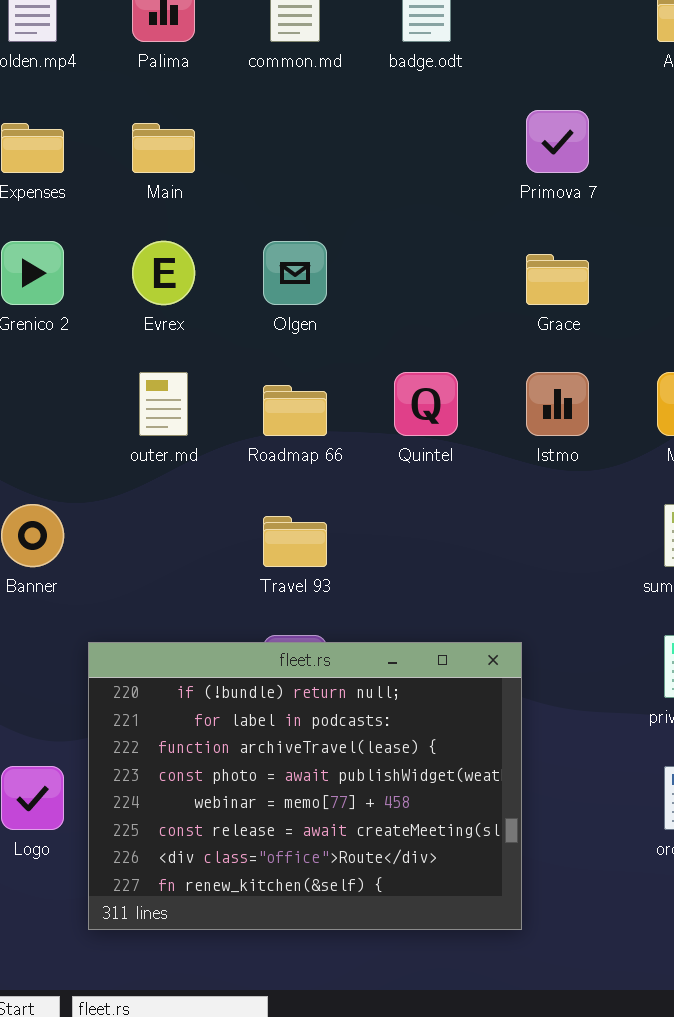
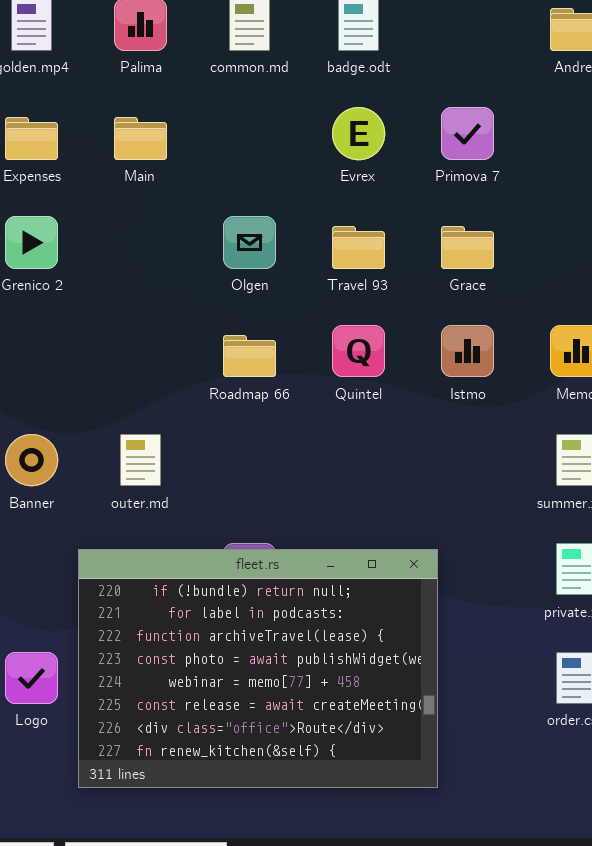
Evrex: [132,241,195,305] -> [332,107,385,160], moved
outer.md: [139,372,188,436] -> [120,434,161,486], moved
Travel 93: [263,516,327,567] -> [332,226,385,269], moved

